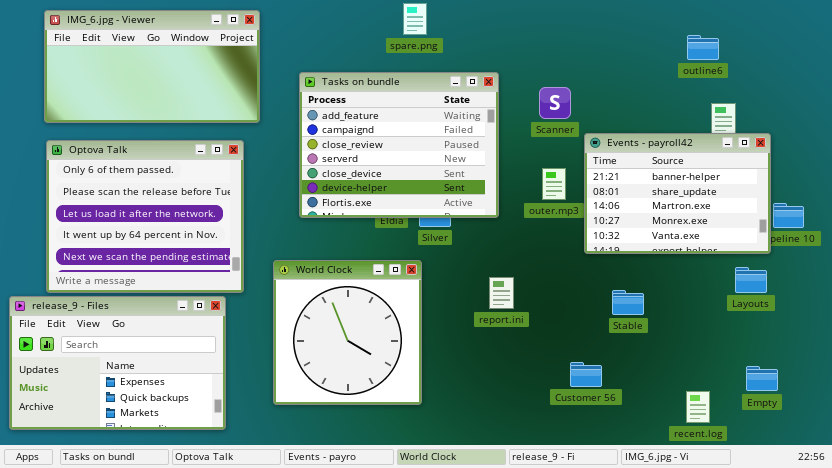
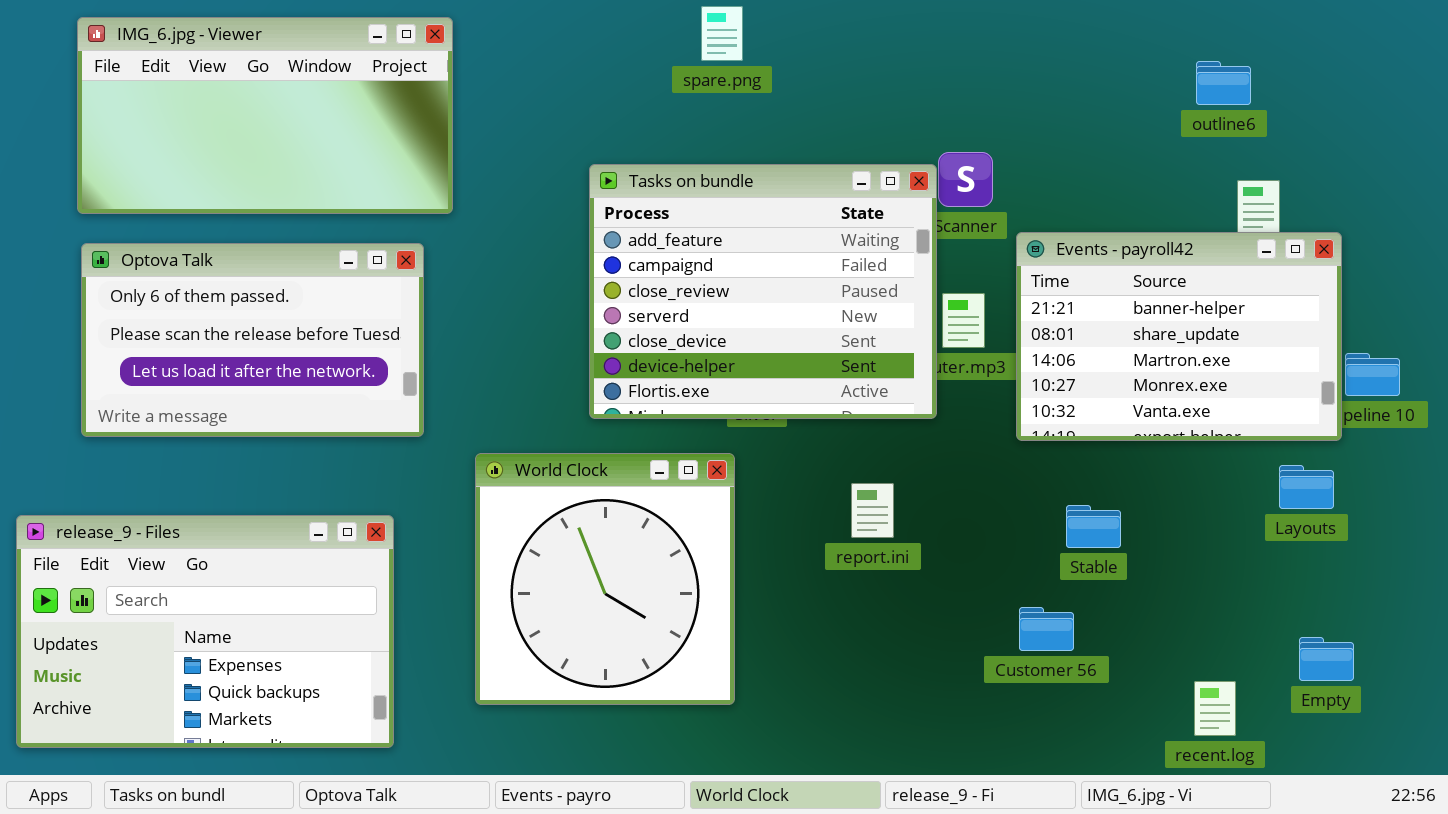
Tasks on bundle: [299,72,499,218] -> [589,164,937,419], moved
Optova Talk: [46,140,244,293] -> [81,243,424,437], resized
Customer 56: [570,362,602,387] -> [1019,607,1074,651], moved

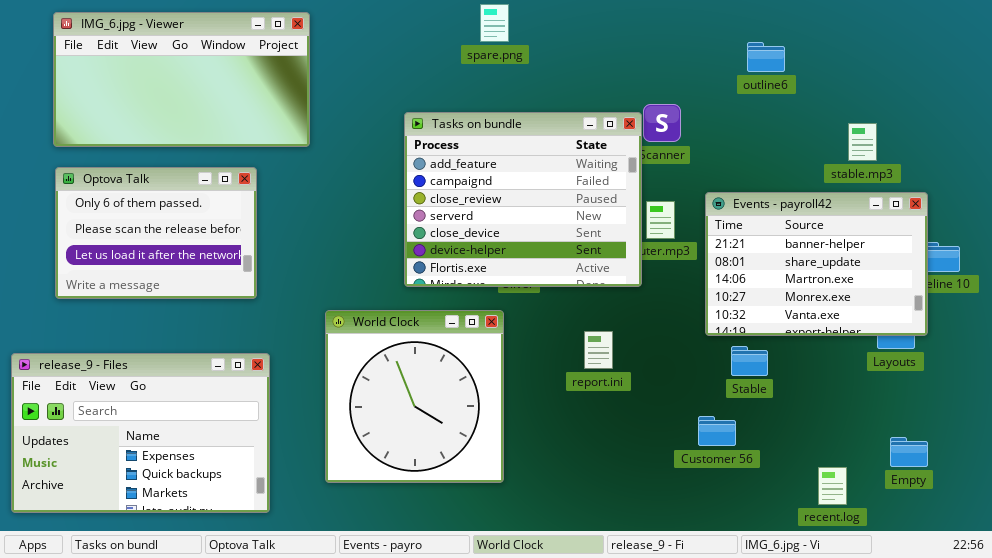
outline6: [1196,61,1251,105] -> [747,42,785,72], moved
Events - payroll42: [1016,232,1342,441] -> [705,192,928,336], moved
Optova Talk: [81,243,424,437] -> [55,167,257,299], resized

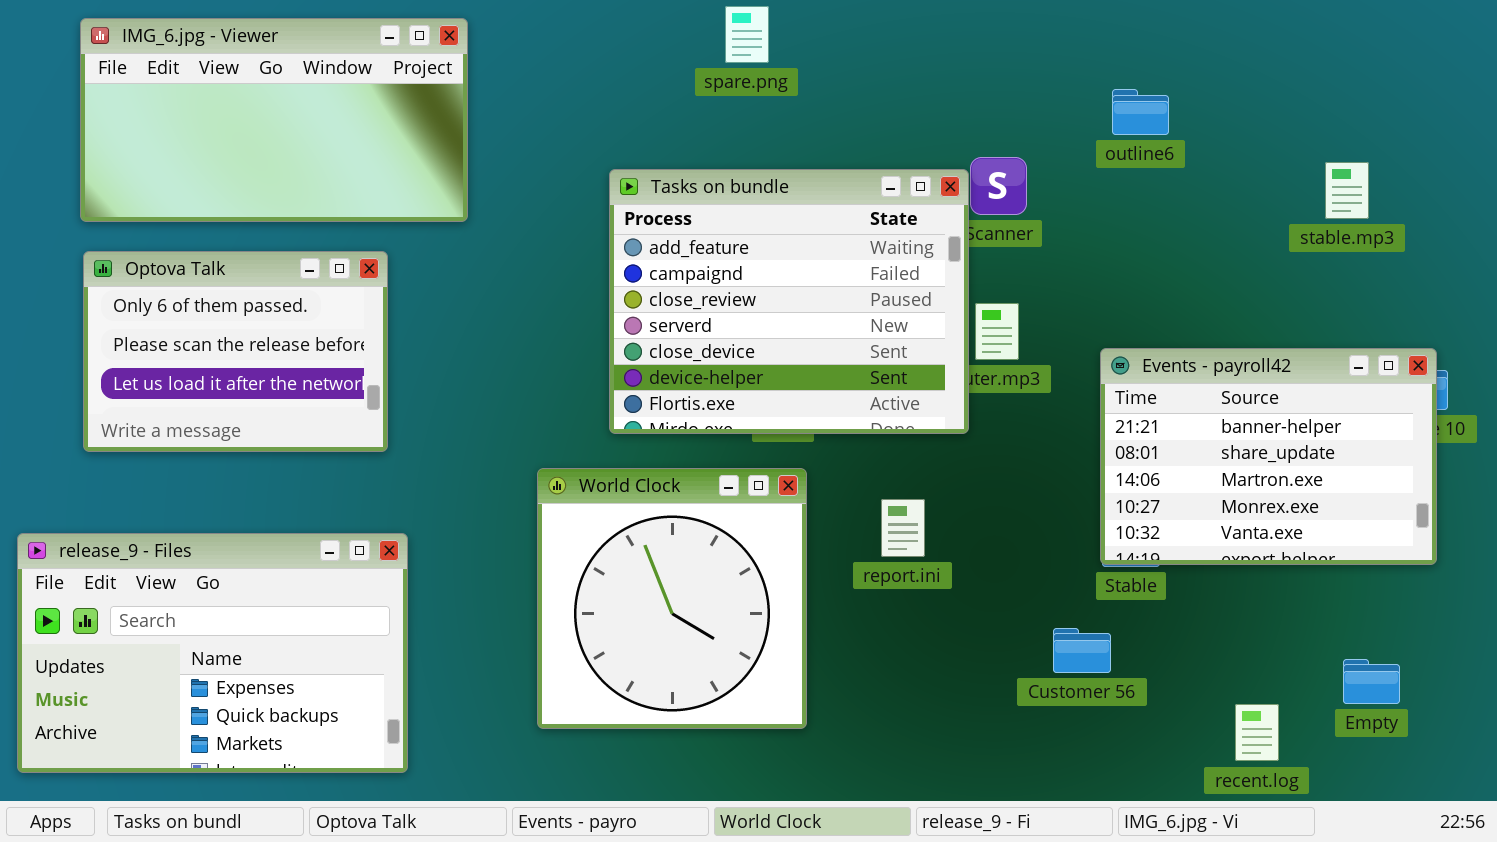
outline6: [747,42,785,72] -> [1112,89,1169,135], moved
stable.mp3: [848,123,877,161] -> [1325,162,1369,219], moved
Events - payroll42: [705,192,928,336] -> [1100,348,1437,565], moved
World Clock: [325,310,504,483] -> [537,468,807,729], moved

